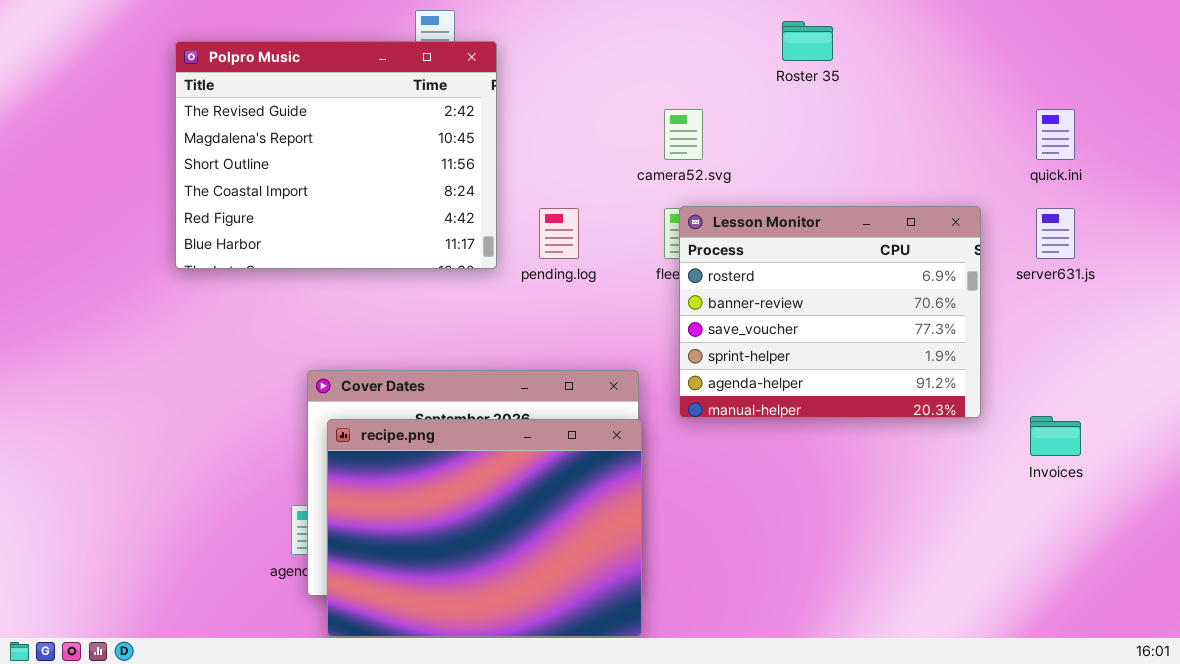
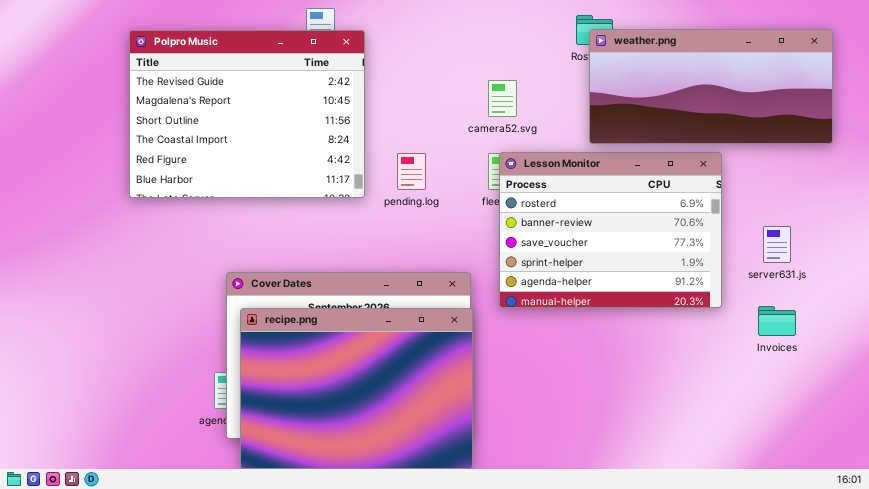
weather.png: none -> [589,29,833,144], opened
server631.js: [1036,208,1075,259] -> [763,226,791,263], moved

